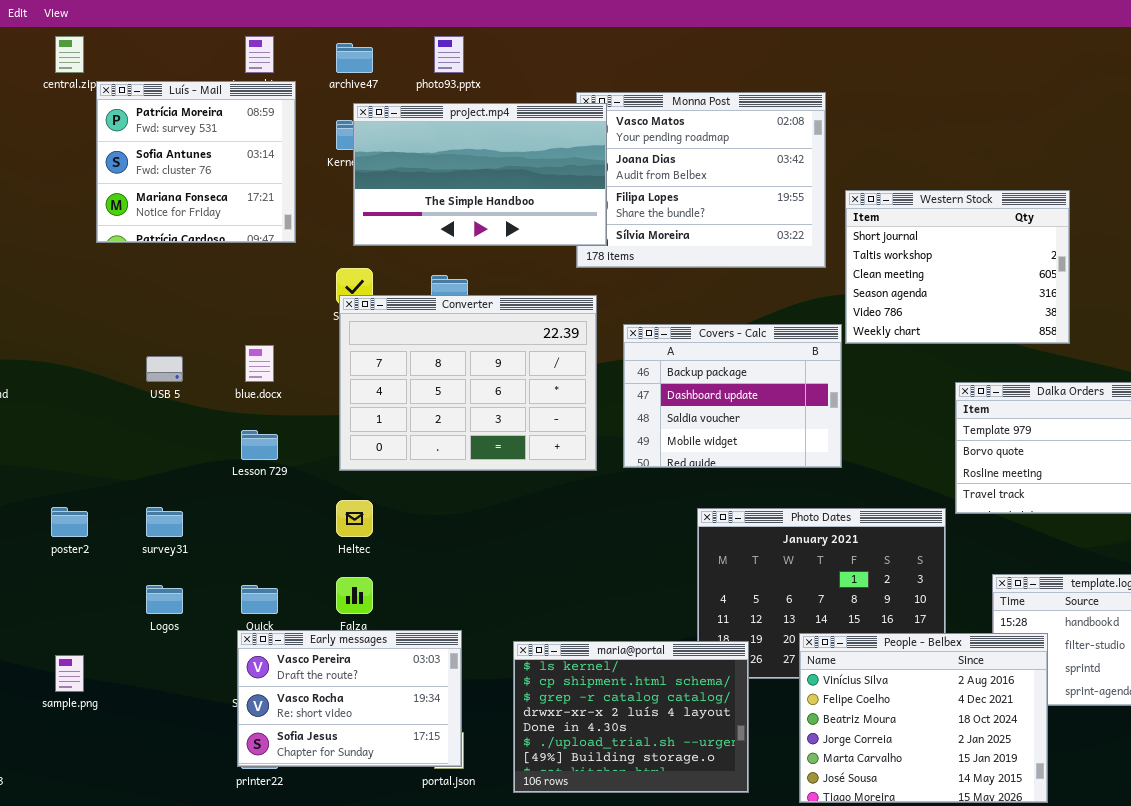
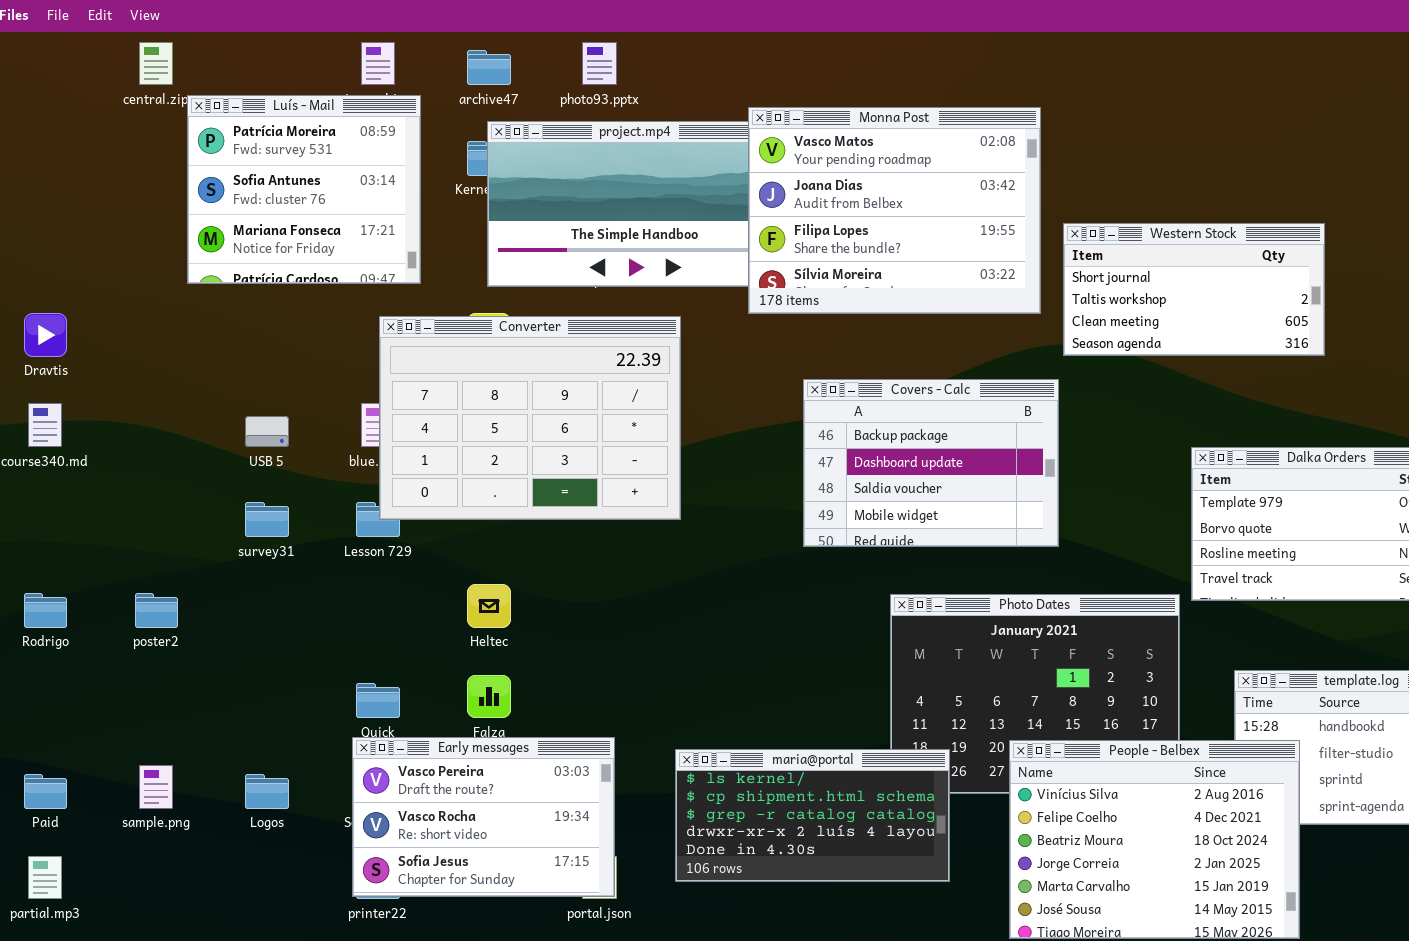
Monna Post: [576,92,826,268] -> [748,107,1041,314], raised
Western Stock: [845,190,1070,344] -> [1063,223,1325,356], resized
Converter: [339,295,597,471] -> [379,316,681,520], moved
survey31: [146,507,183,537] -> [245,502,289,537], moved
Logos: [146,585,183,614] -> [245,774,289,809], moved
maria@portal: [513,641,749,793] -> [675,749,950,882], resized

